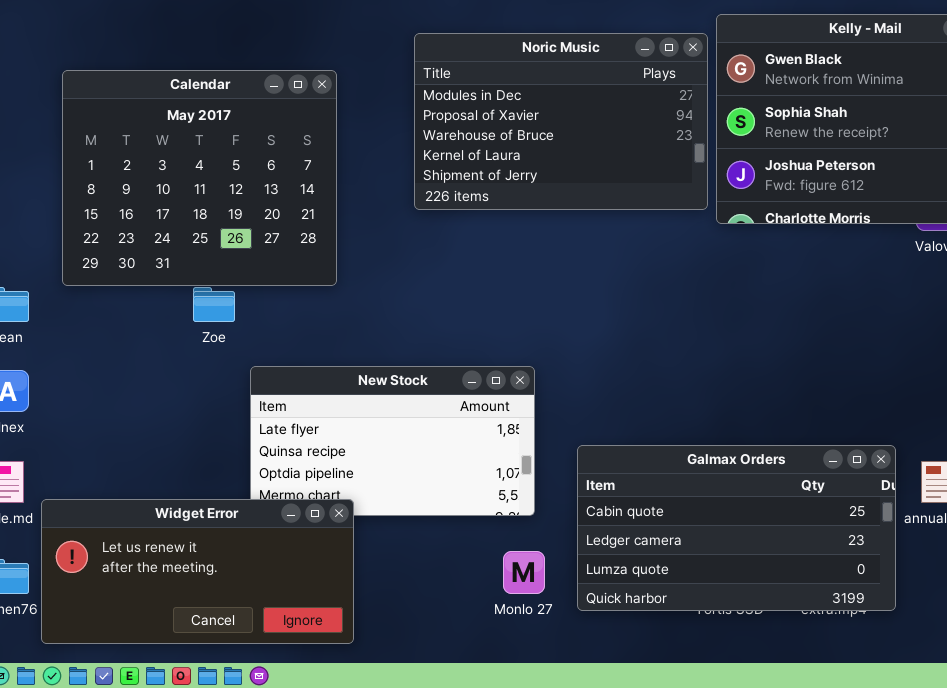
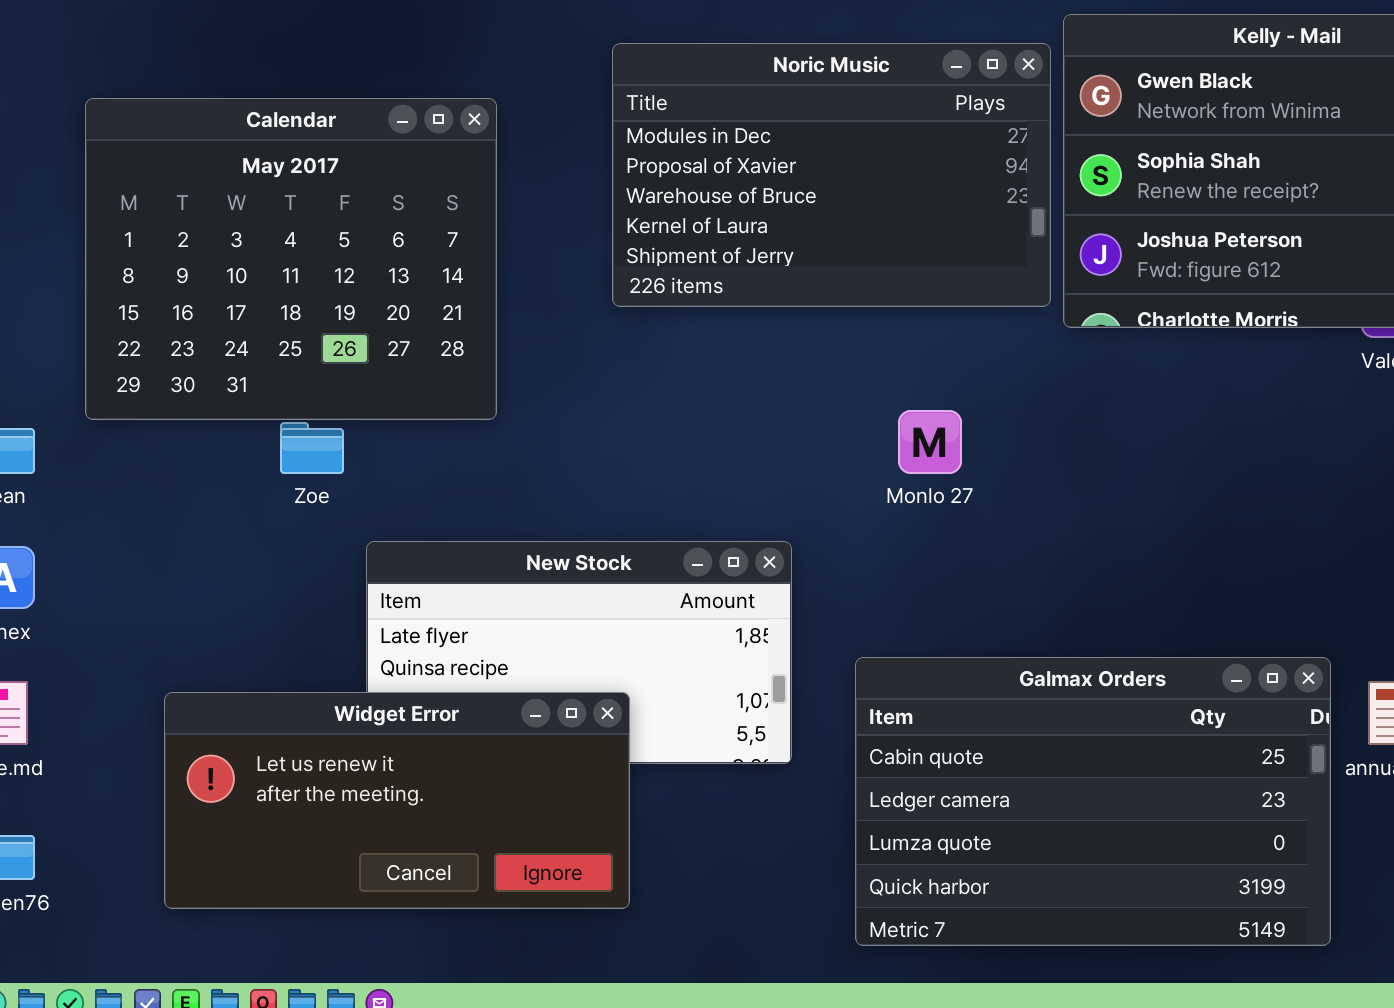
Galmax Orders: [577,445,896,611] -> [855,657,1331,946], resized
Widget Error: [41,499,354,644] -> [164,692,630,909], moved
Monlo 27: [503,551,545,594] -> [898,410,962,474], moved

